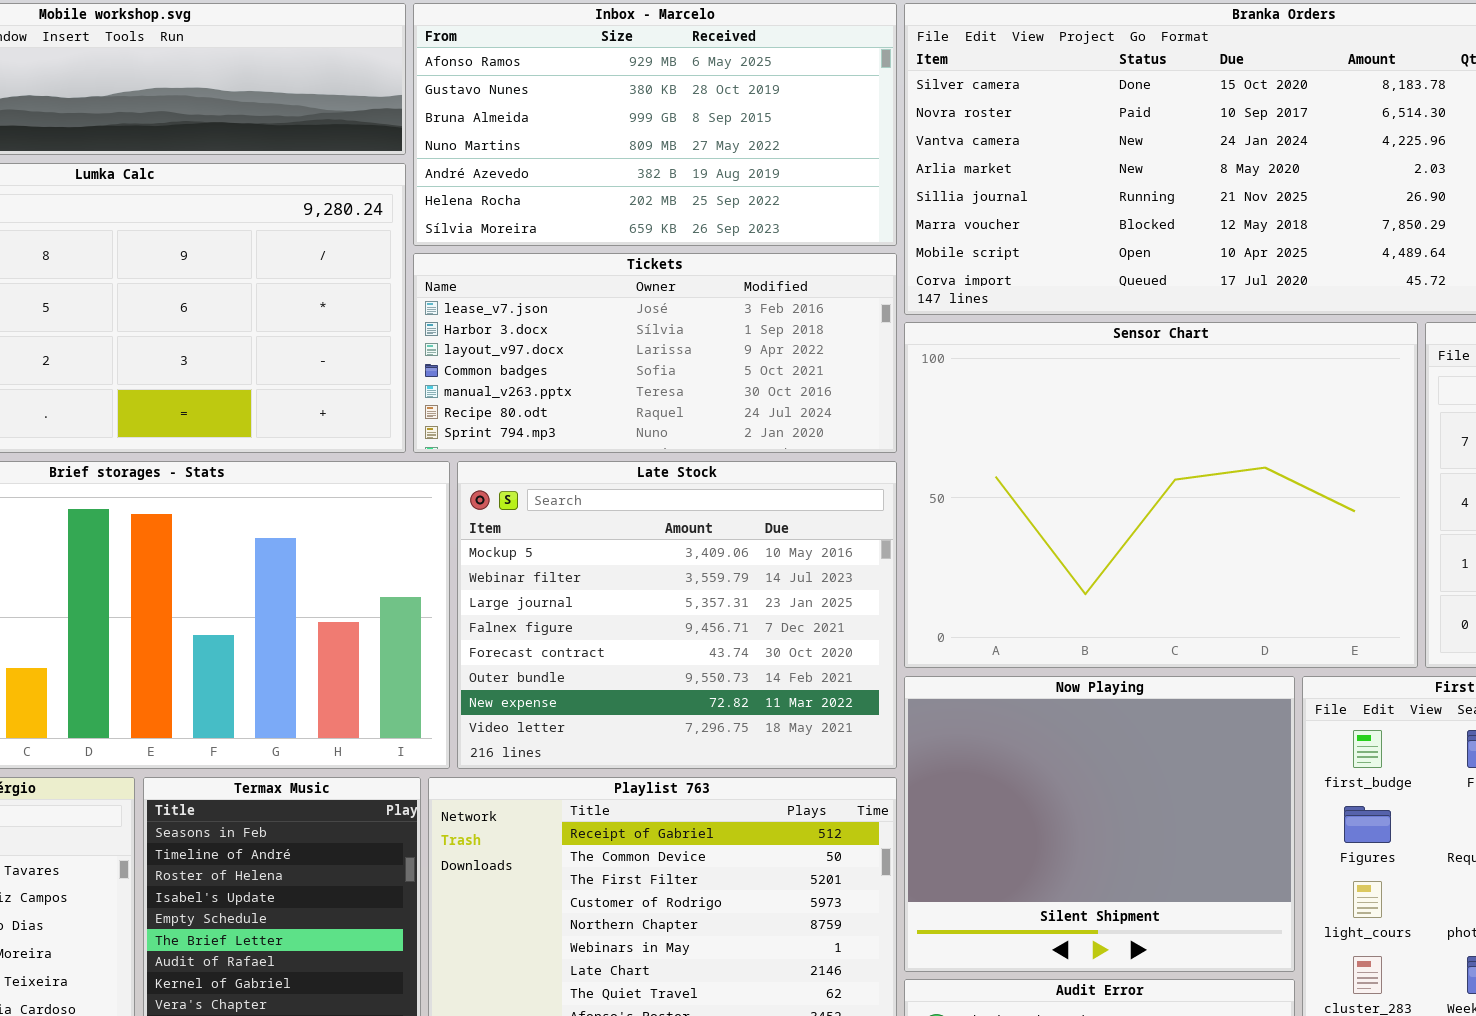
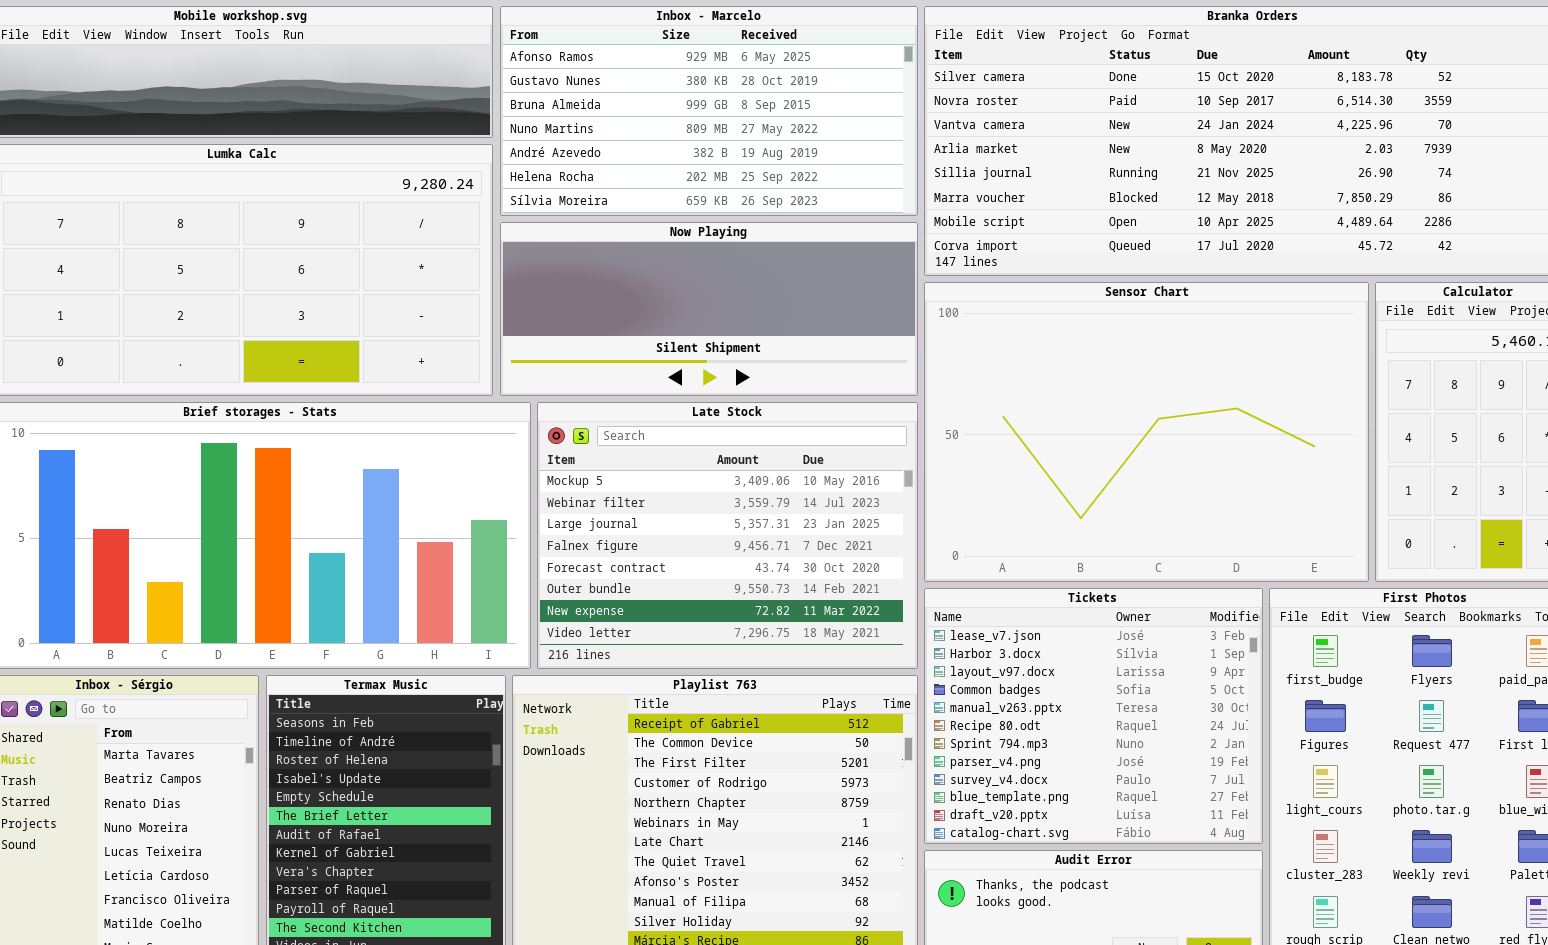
Tickets: [413,253,897,453] -> [924,588,1263,844], moved, resized
Now Playing: [904,676,1295,972] -> [500,222,918,396], moved, resized

